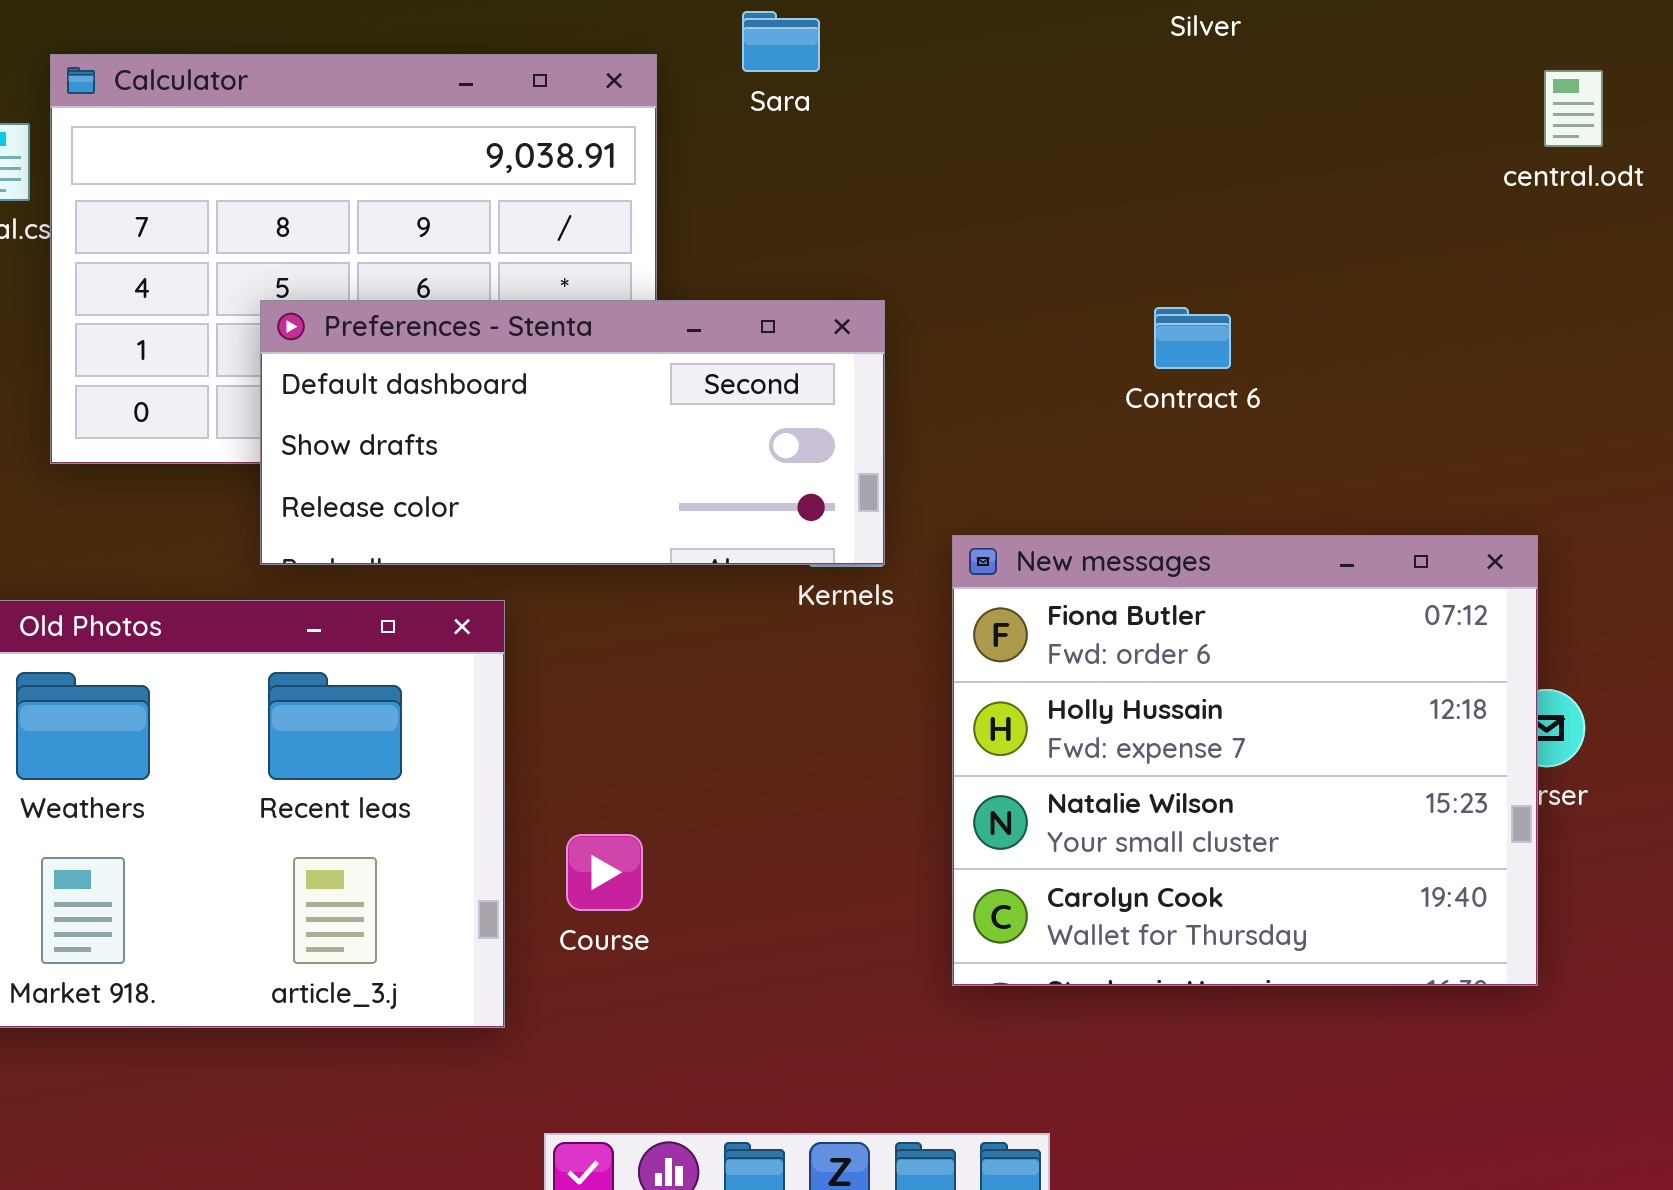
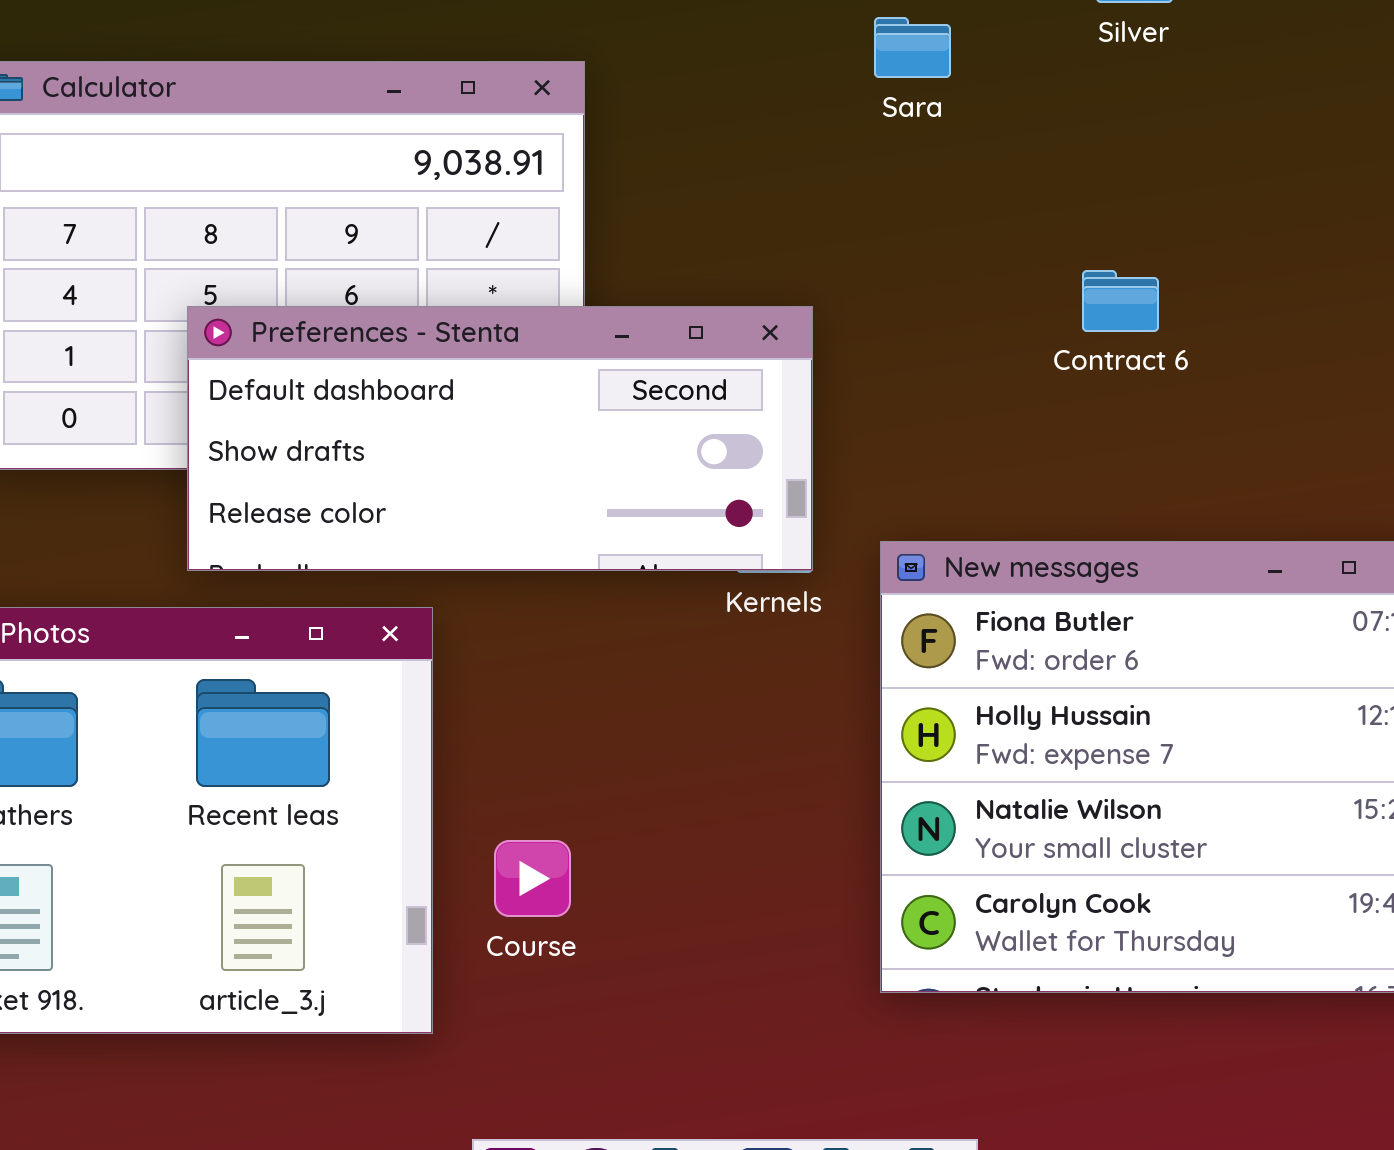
Sara: [742,11,820,72] -> [874,17,951,78], moved
Contract 6: [1154,307,1231,369] -> [1082,270,1159,332], moved

